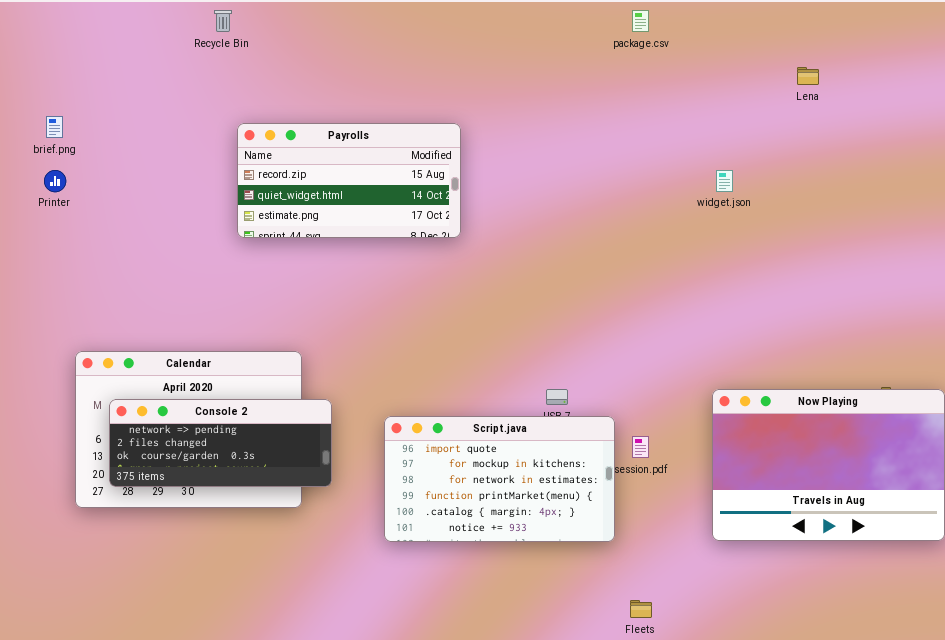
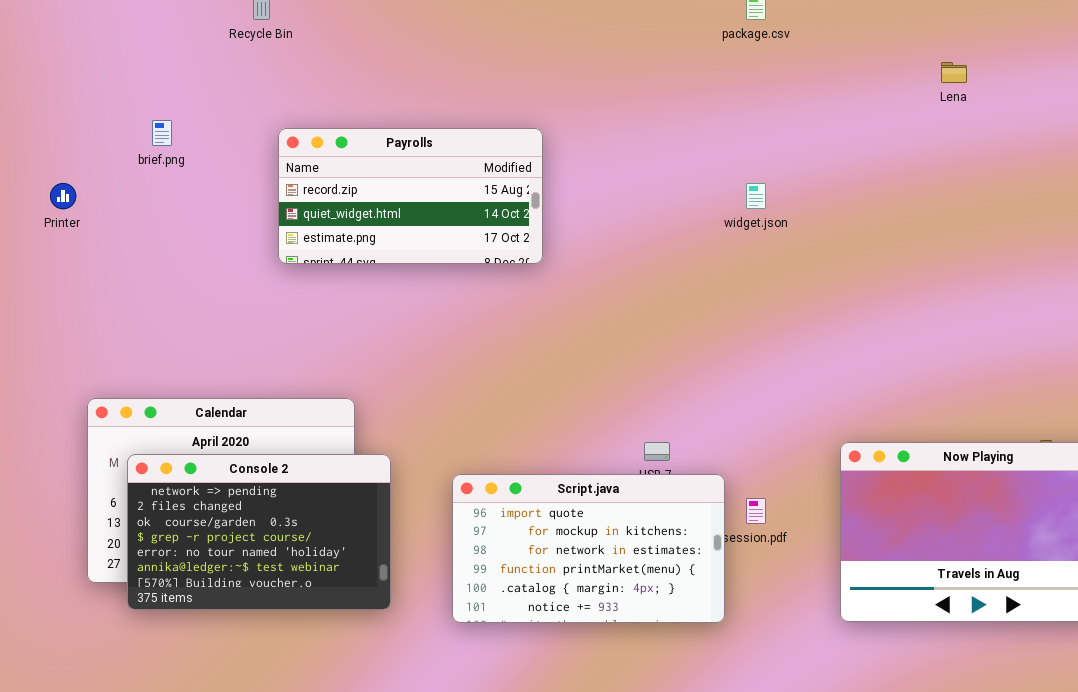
brief.png: [46,116,63,138] -> [152,120,172,146], moved
widget.json: [716,170,733,192] -> [746,183,766,209], moved
Console 2: [109,399,332,487] -> [127,454,391,610], resized

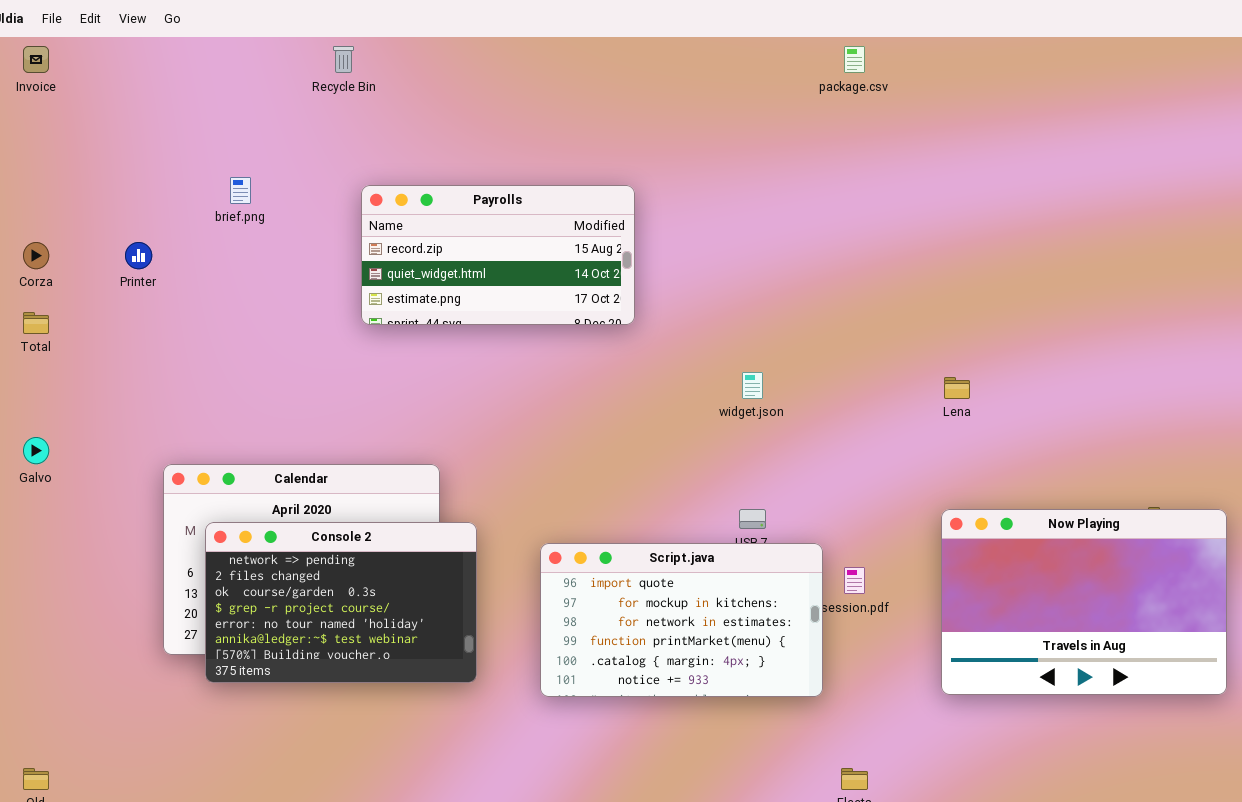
Lena: [941,62,967,83] -> [944,377,970,399], moved
widget.json: [746,183,766,209] -> [742,372,763,399], moved

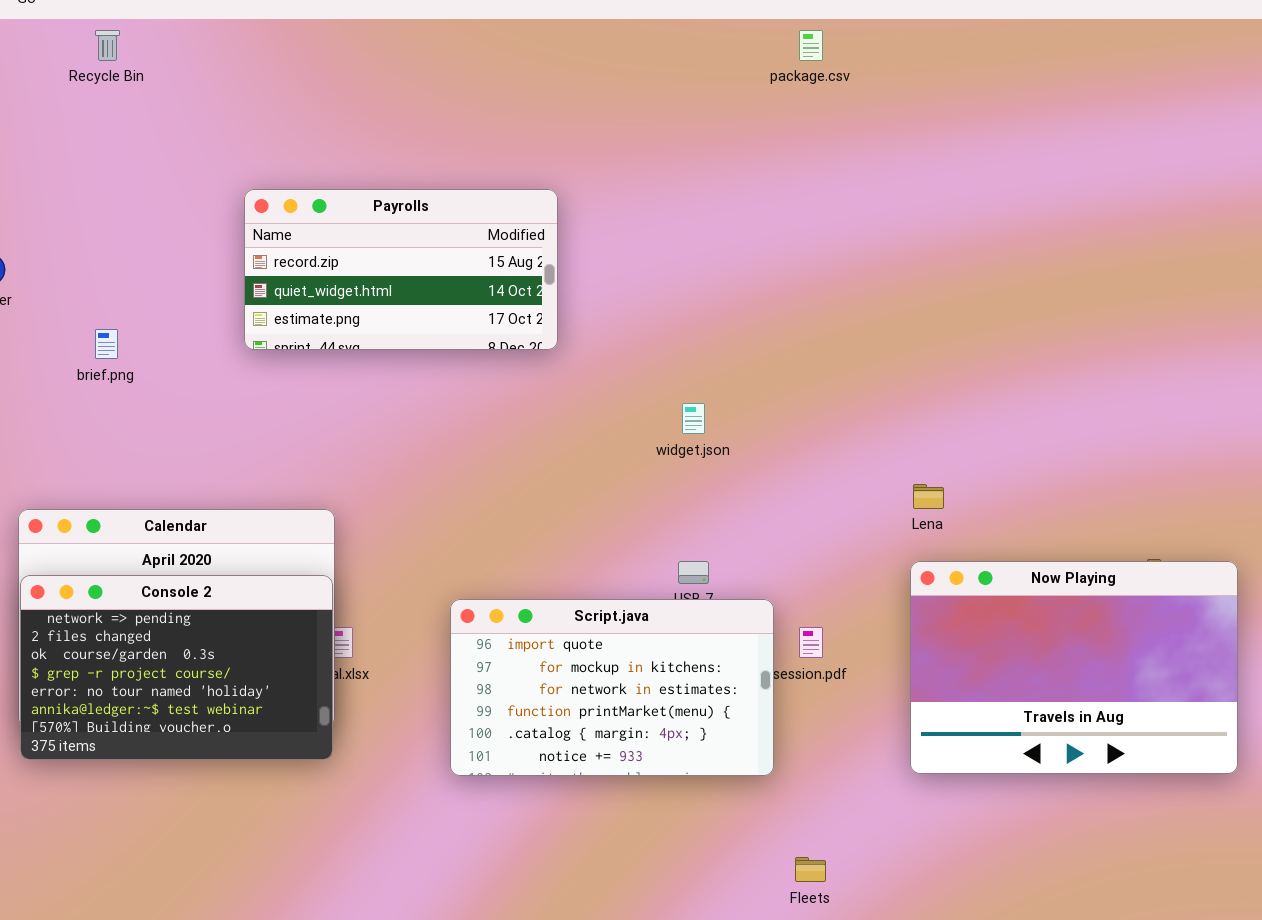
Recycle Bin: [333,46,354,73] -> [95,30,120,61], moved
brief.png: [230,177,251,204] -> [95,329,118,359], moved
Lena: [944,377,970,399] -> [913,484,944,509], moved
Console 2: [205,522,477,683] -> [20,575,333,760], moved

